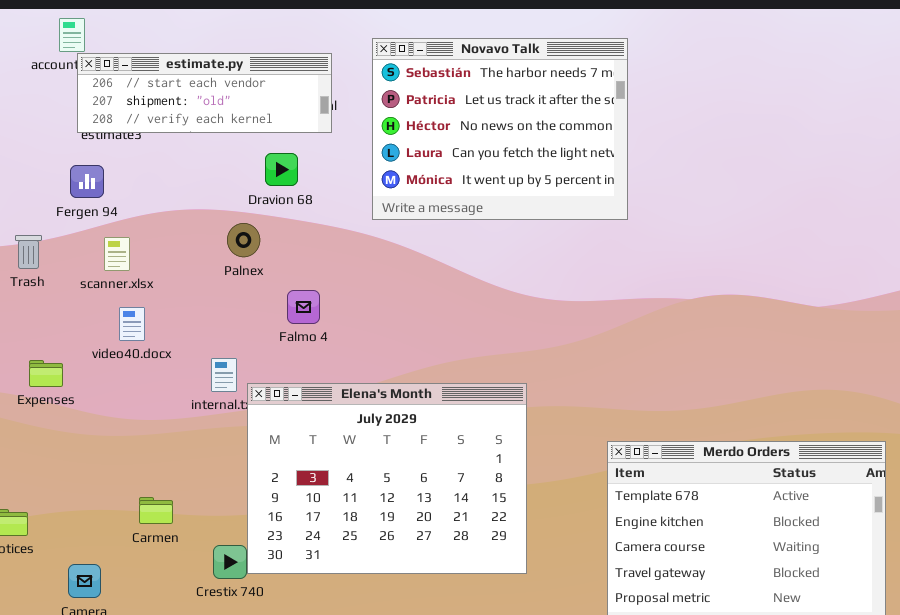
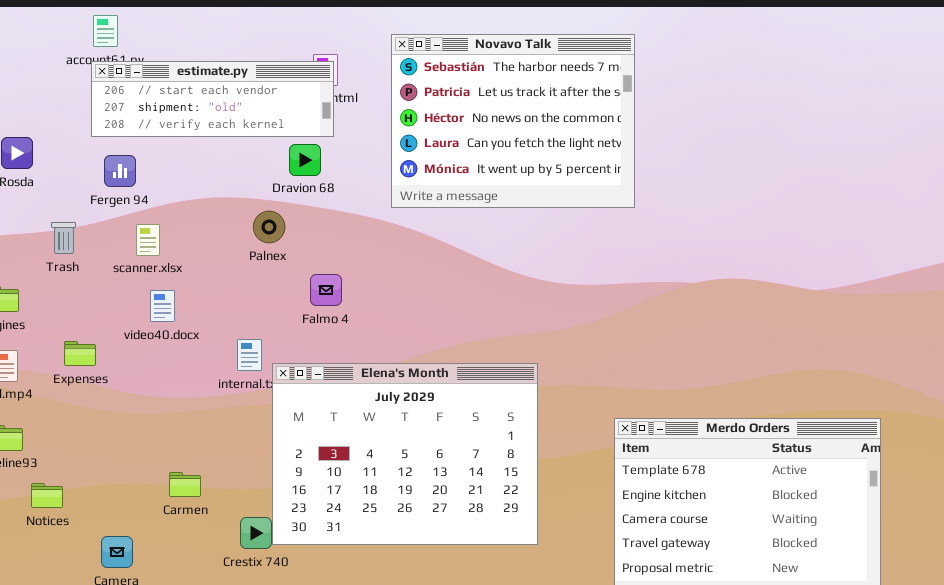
estimate.py: [77,53,332,133] -> [91,61,334,137], moved

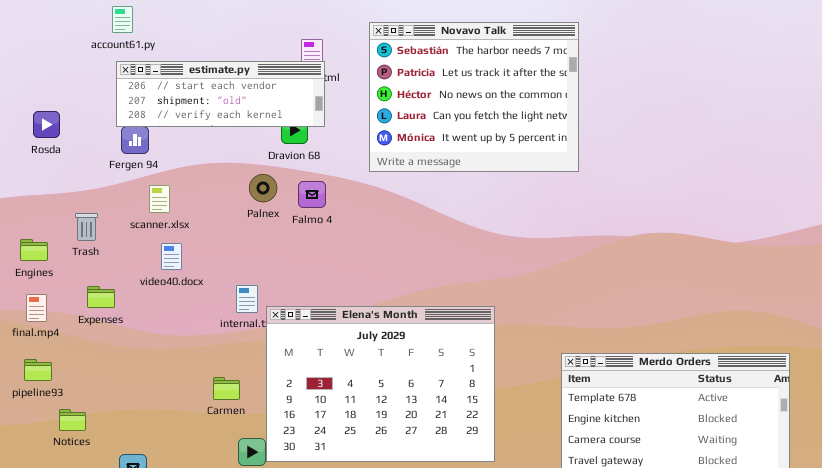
estimate.py: [91,61,334,137] -> [116,61,325,127], moved
Trash: [51,222,76,254] -> [75,213,98,241], moved
Falmo 4: [310,274,342,306] -> [298,181,326,208], moved
Carmen: [169,472,201,497] -> [213,377,240,400], moved

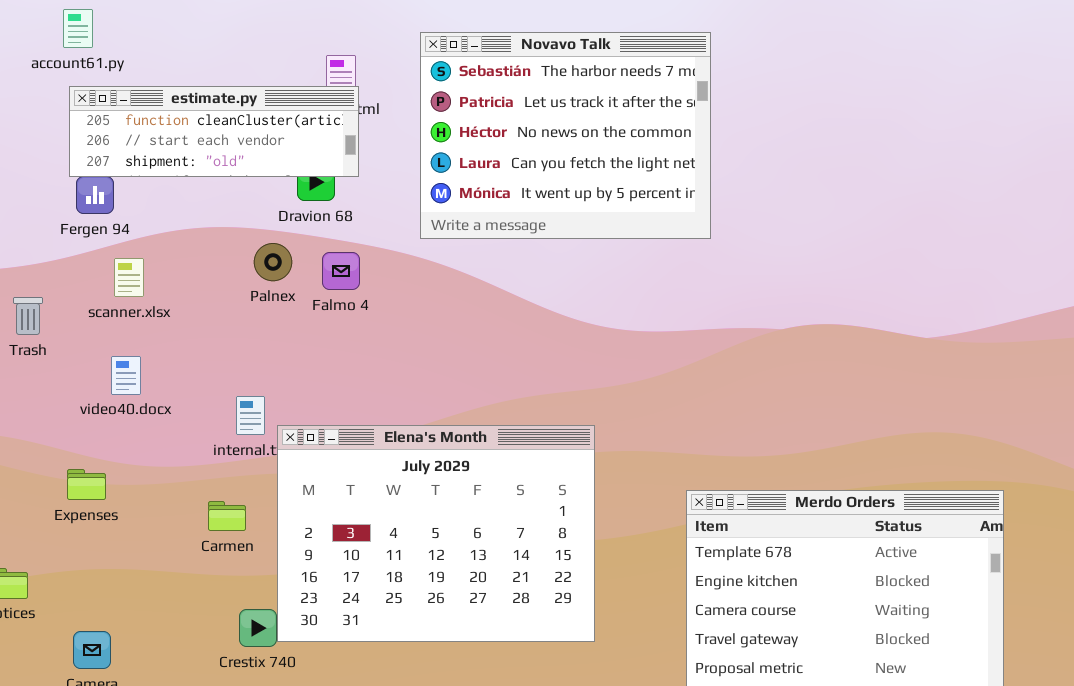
estimate.py: [116,61,325,127] -> [69,86,359,177], scrolled up 1 row
video40.docx: [161,243,182,270] -> [111,356,141,395], moved
Expenses: [87,286,115,308] -> [67,469,106,500], moved
Carmen: [213,377,240,400] -> [208,501,246,531], moved

